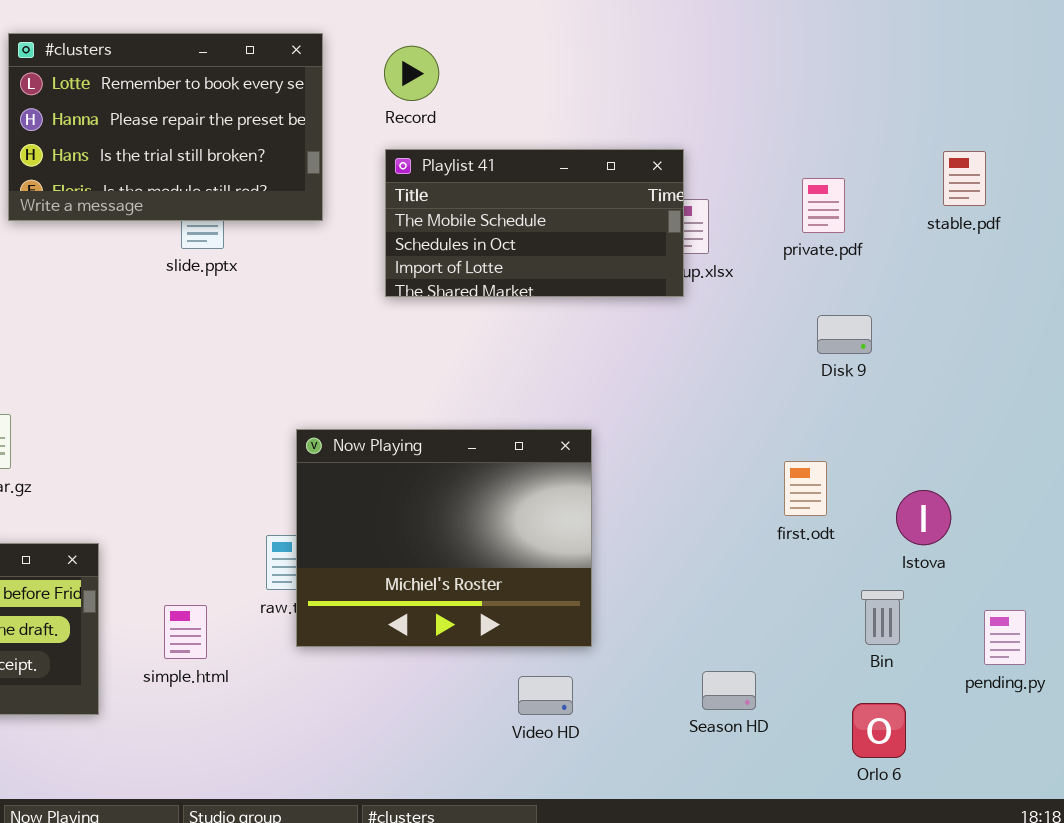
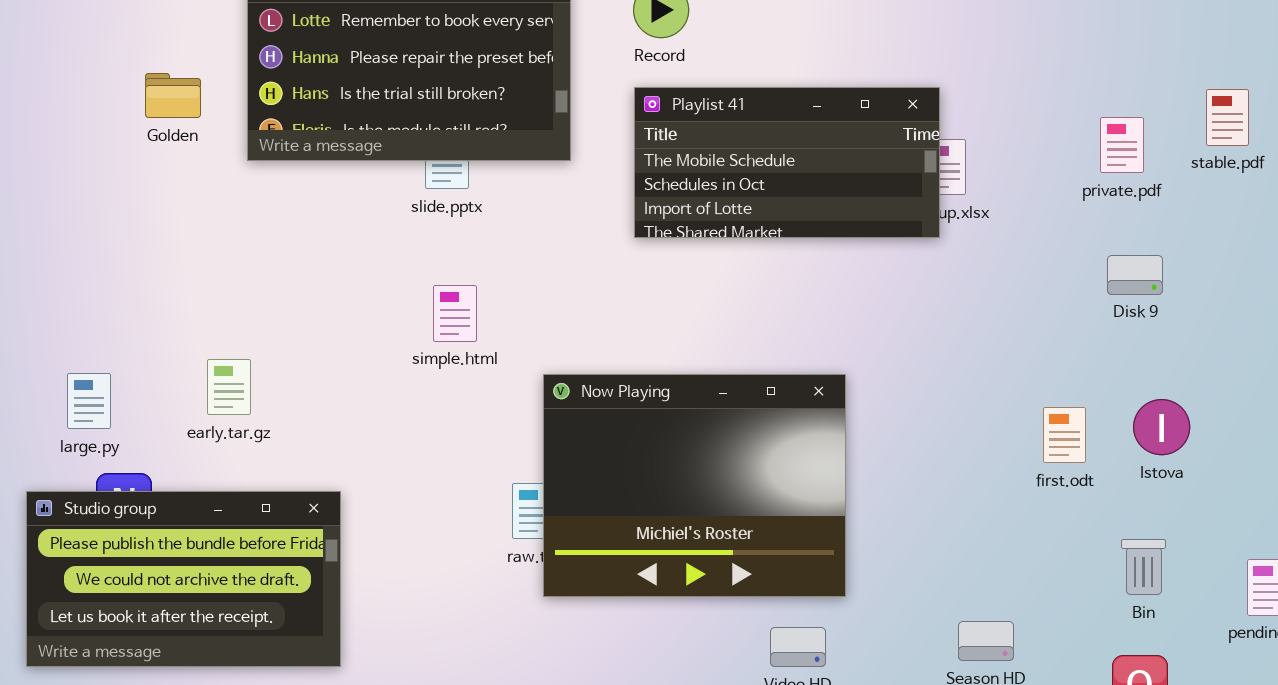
private.pdf: [802,178,845,233] -> [1100,117,1144,173], moved
Disk 9: [817,315,872,354] -> [1107,255,1163,295], moved
Istova: [896,490,951,545] -> [1133,399,1190,455], moved
simple.html: [164,605,207,659] -> [433,285,477,342], moved

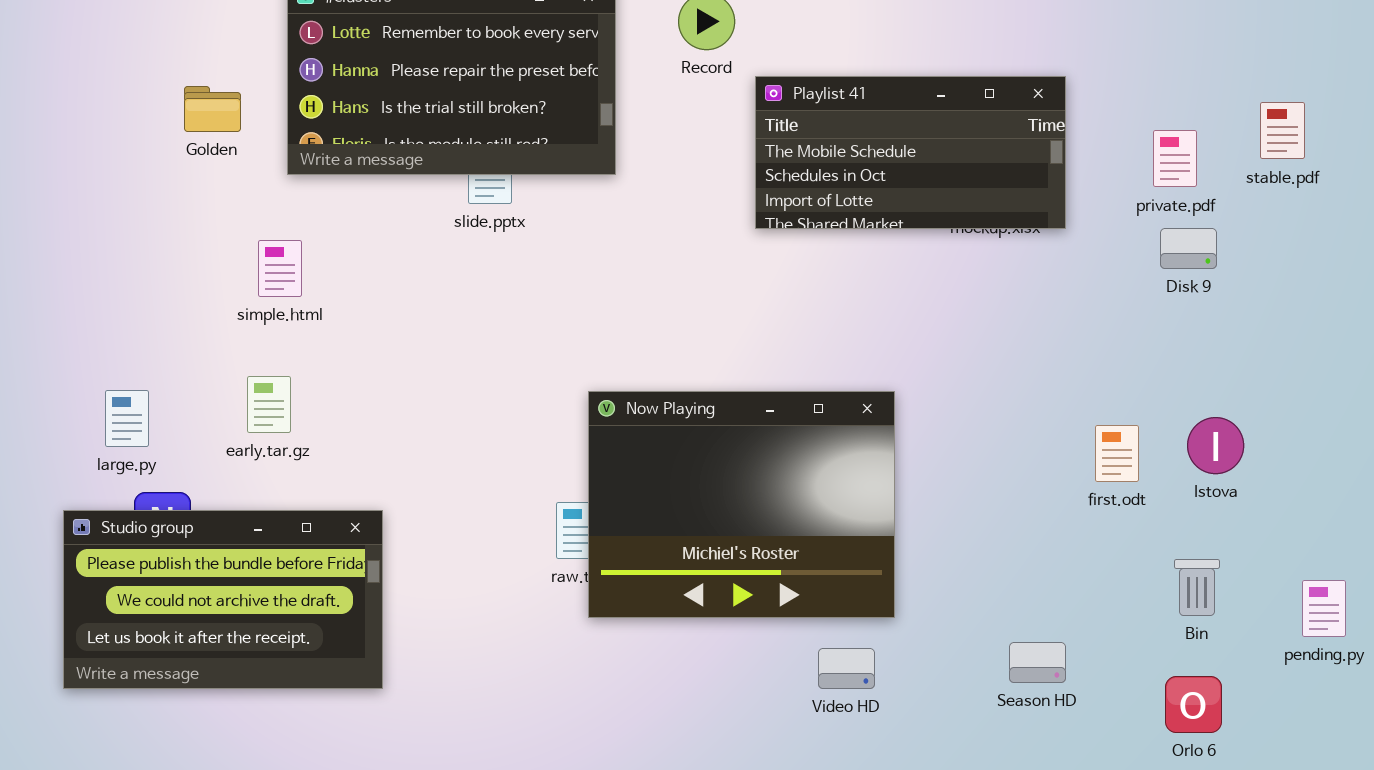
Playlist 41: [634,87,940,238] -> [755,76,1066,229], moved
Disk 9: [1107,255,1163,295] -> [1160,228,1217,269], moved
simple.html: [433,285,477,342] -> [258,240,302,297], moved

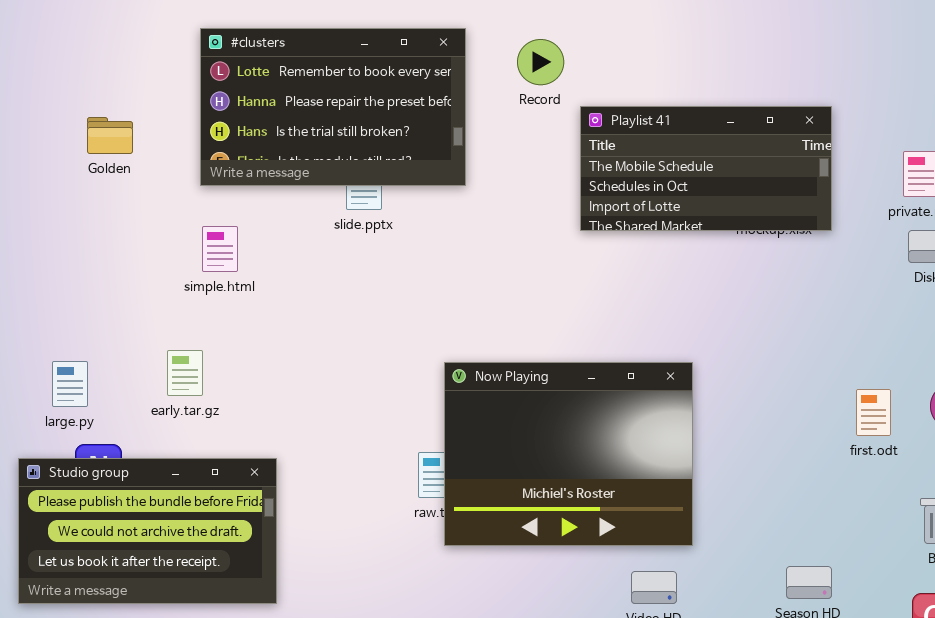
Golden: [184,86,241,132] -> [87,117,133,154], moved
simple.html: [258,240,302,297] -> [202,226,238,272], moved

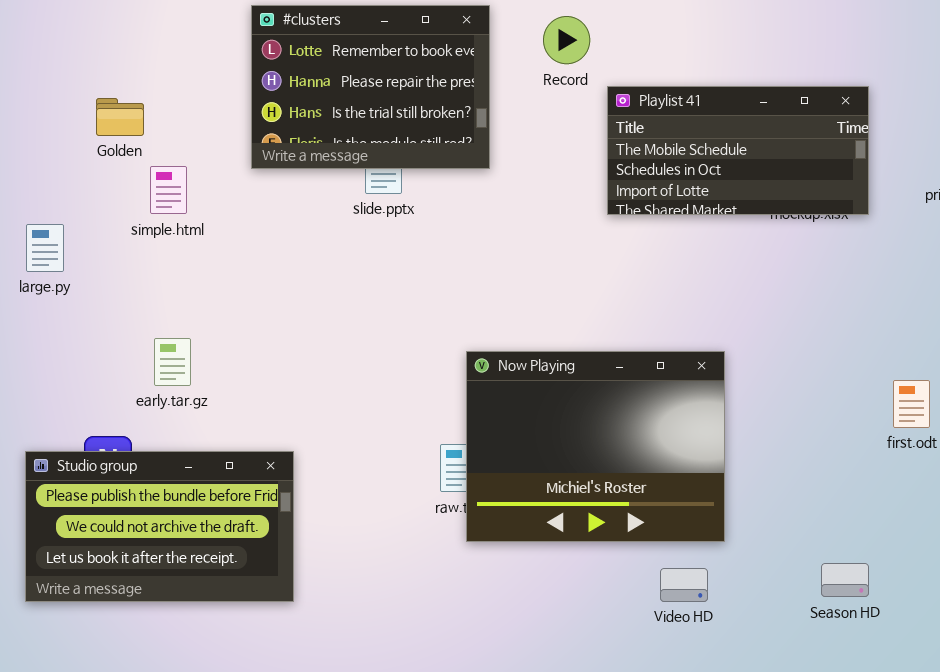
#clusters: [200,28,466,186] -> [251,5,490,169], resized
simple.html: [202,226,238,272] -> [150,166,187,214], moved
early.tar.gz: [167,350,203,396] -> [154,338,191,386], moved
large.py: [52,361,88,407] -> [26,224,64,272], moved

